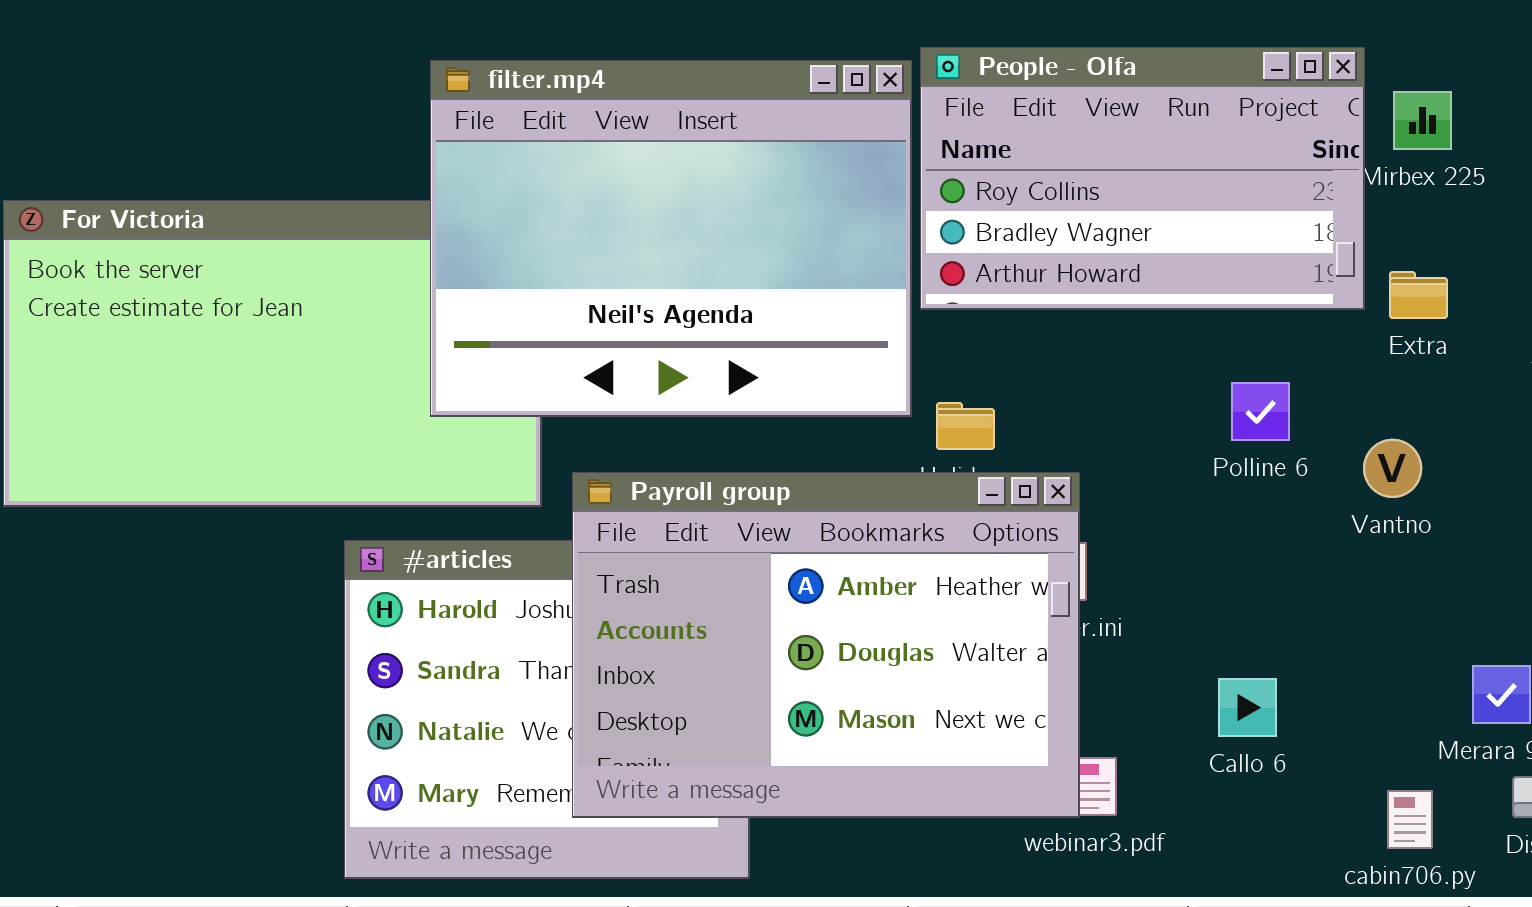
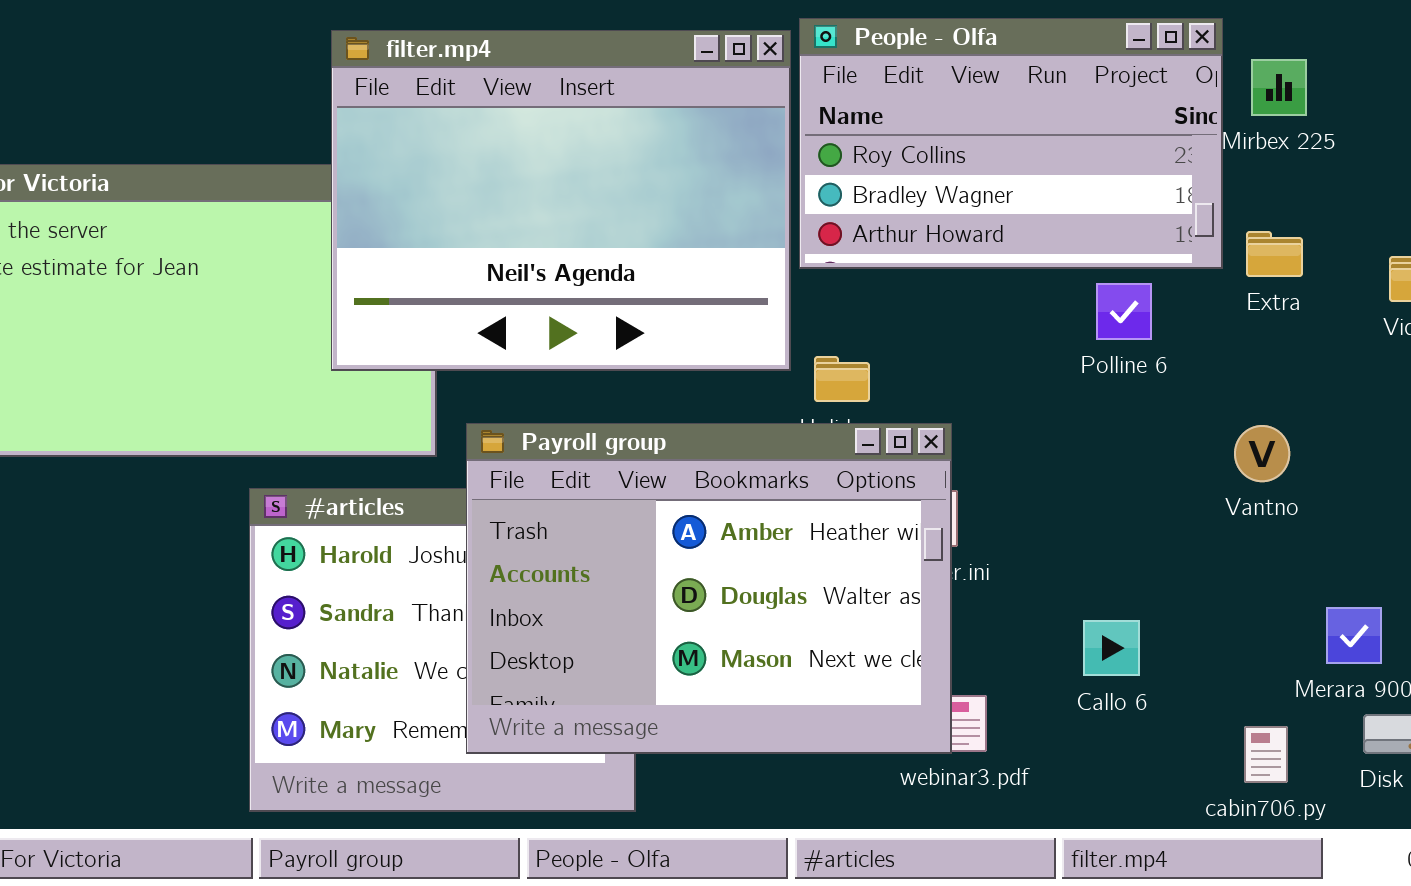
Polline 6: [1231,382,1290,441] -> [1096,283,1152,340], moved
Vantno: [1363,439,1422,498] -> [1234,425,1290,482], moved

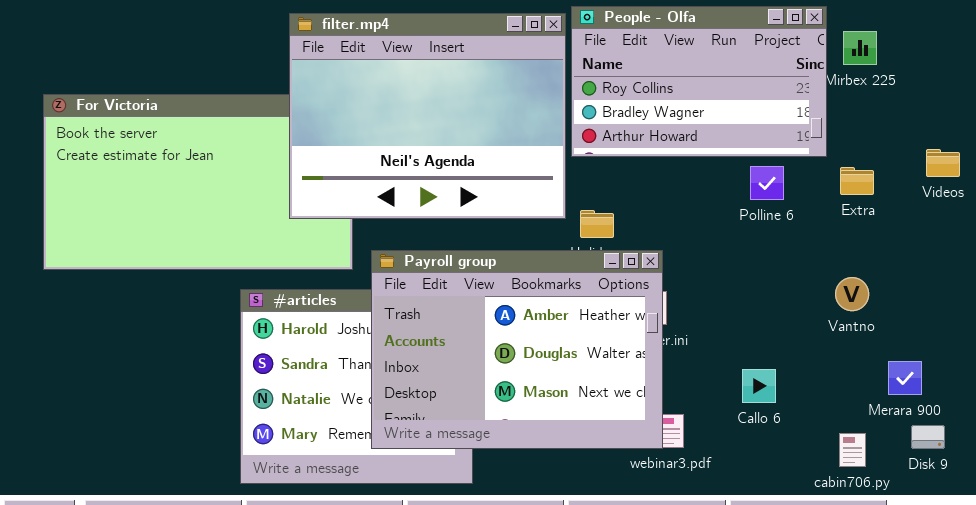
Extra: [1246,231,1303,277] -> [840,167,874,195], moved
Vantno: [1234,425,1290,482] -> [835,277,869,311], moved

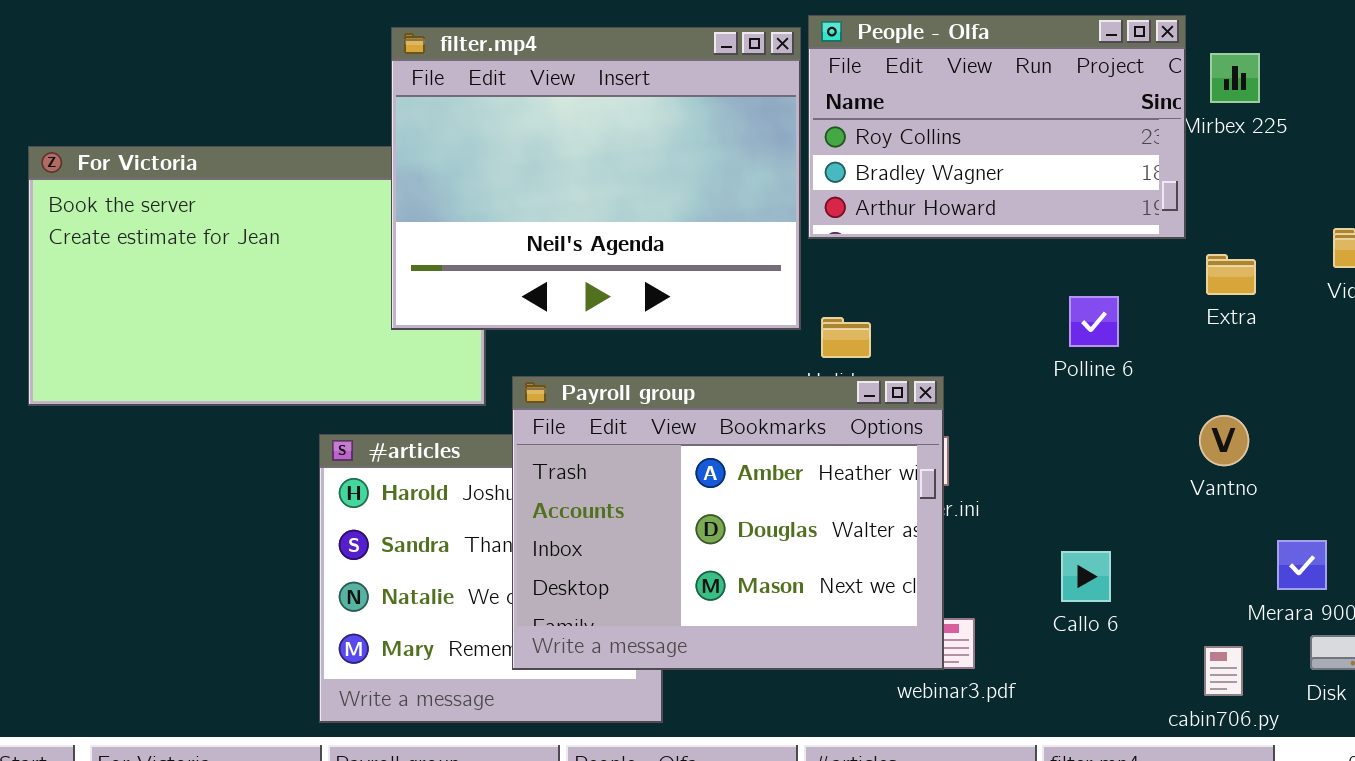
Polline 6: [750,166,784,200] -> [1069,296,1119,347], moved

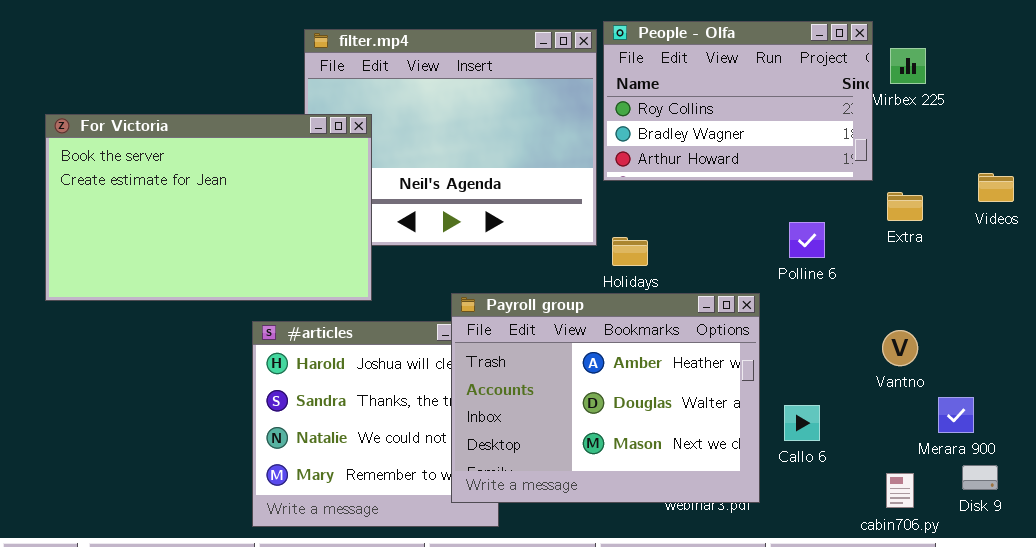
For Victoria: [28,146,486,406] -> [45,114,372,301], raised
Payroll group: [512,376,944,670] -> [451,293,760,503], moved
Vantno: [1199,415,1249,466] -> [882,330,918,366], moved

